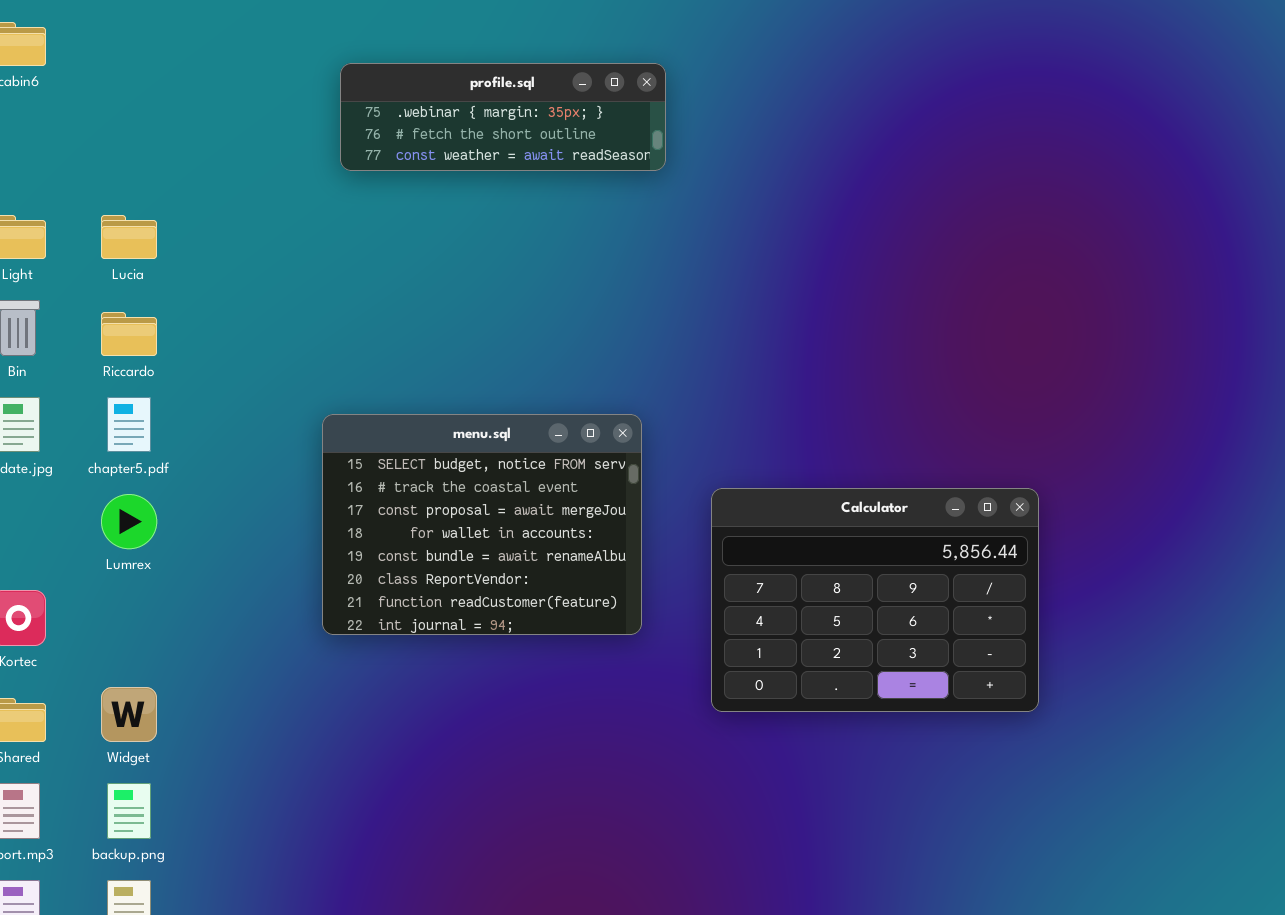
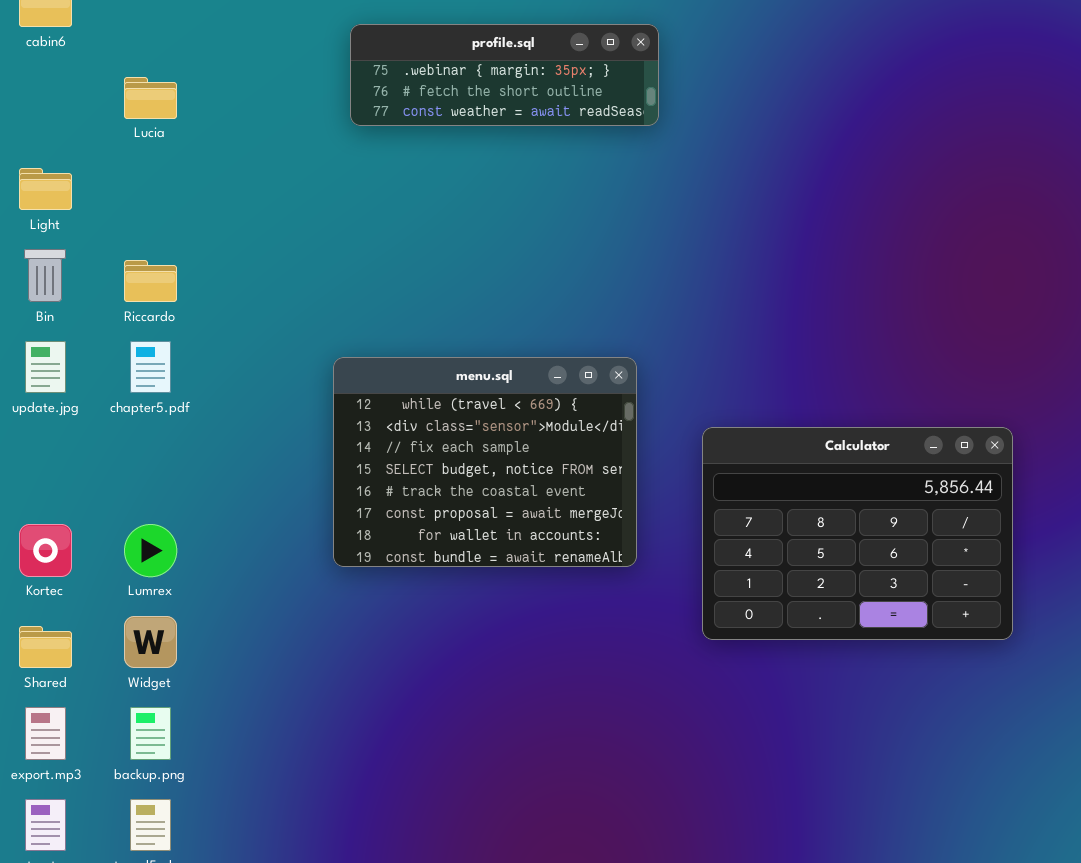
Lucia: [101,215,157,259] -> [124,77,177,119], moved
menu.sql: [322,414,642,635] -> [333,357,637,567], scrolled up 3 rows
Lumrex: [101,494,157,549] -> [124,524,177,577], moved

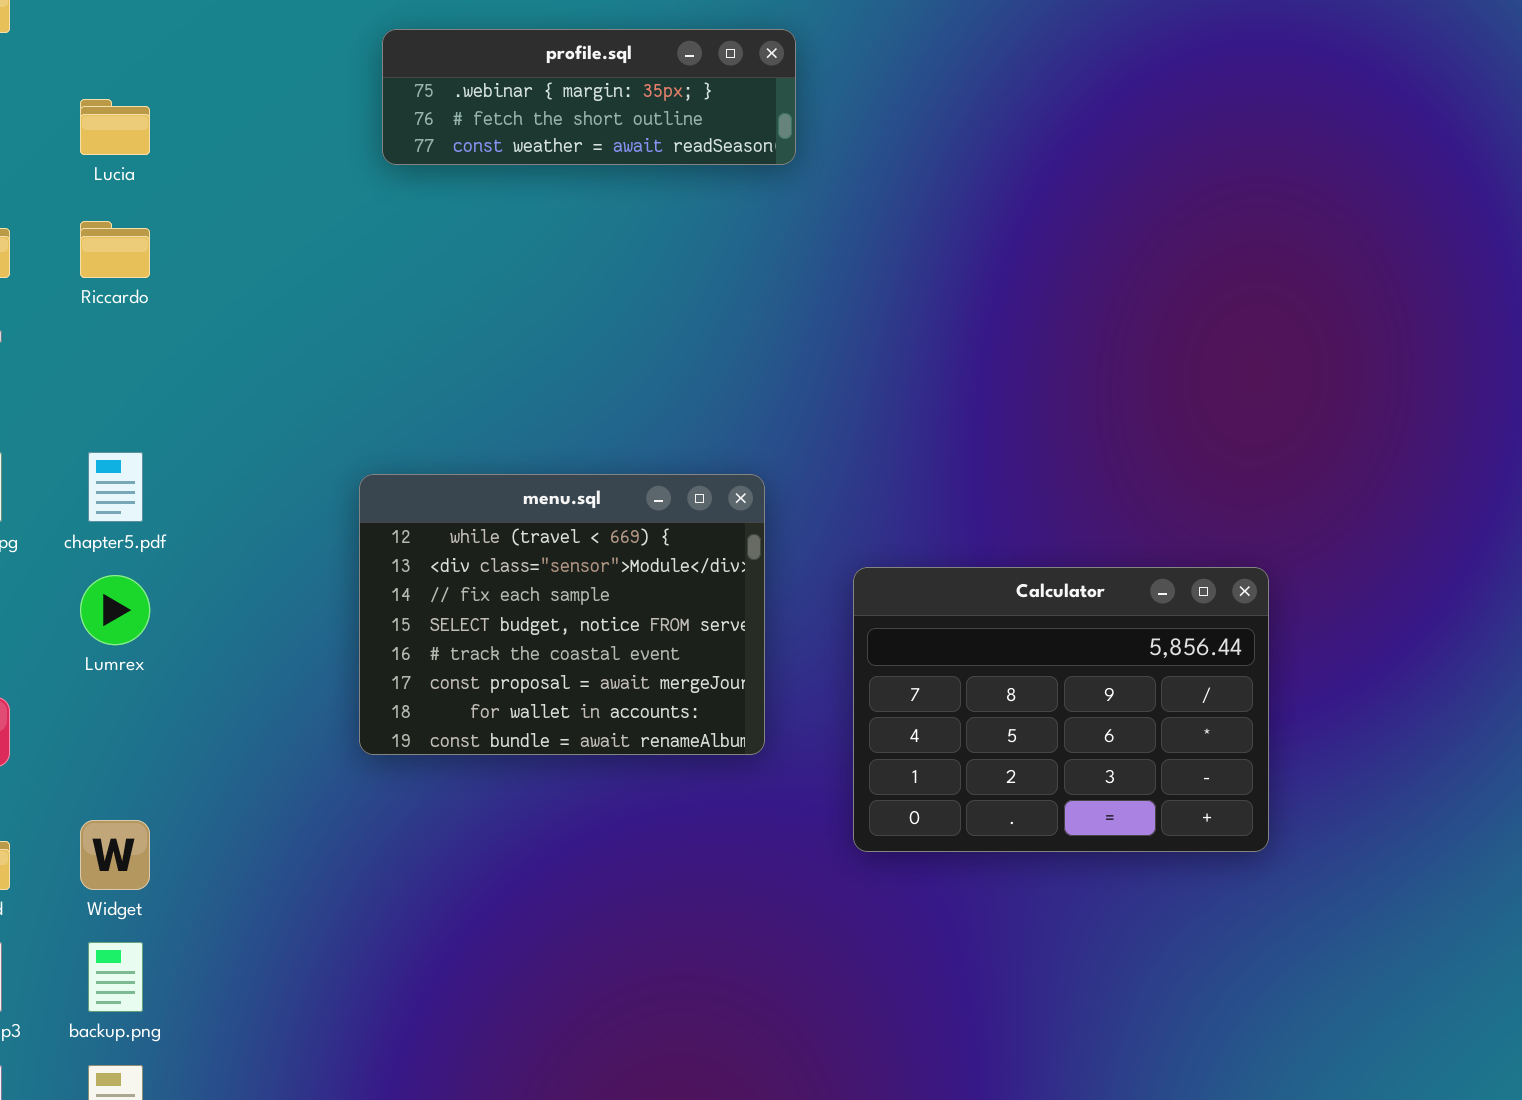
Riccardo: [124,260,177,302] -> [80,221,150,278], moved
Lumrex: [124,524,177,577] -> [80,575,150,645], moved

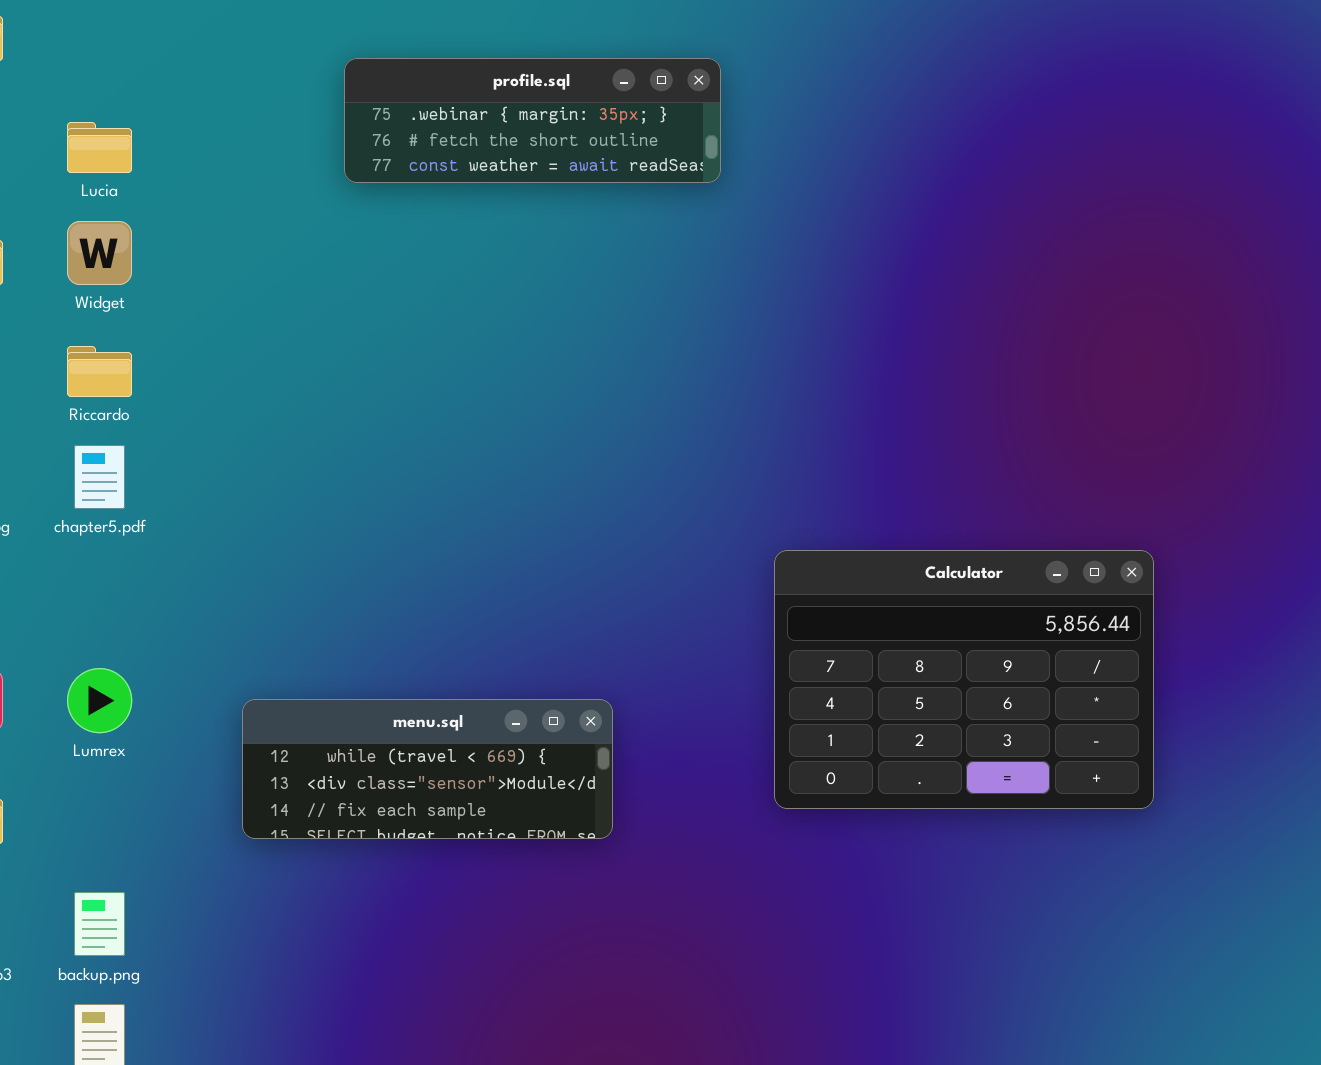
Riccardo: [80,221,150,278] -> [67,346,132,397], moved
menu.sql: [359,474,765,755] -> [242,699,613,839], moved, resized
Lumrex: [80,575,150,645] -> [67,668,132,733], moved
Widget: [80,820,150,890] -> [67,221,132,285], moved

